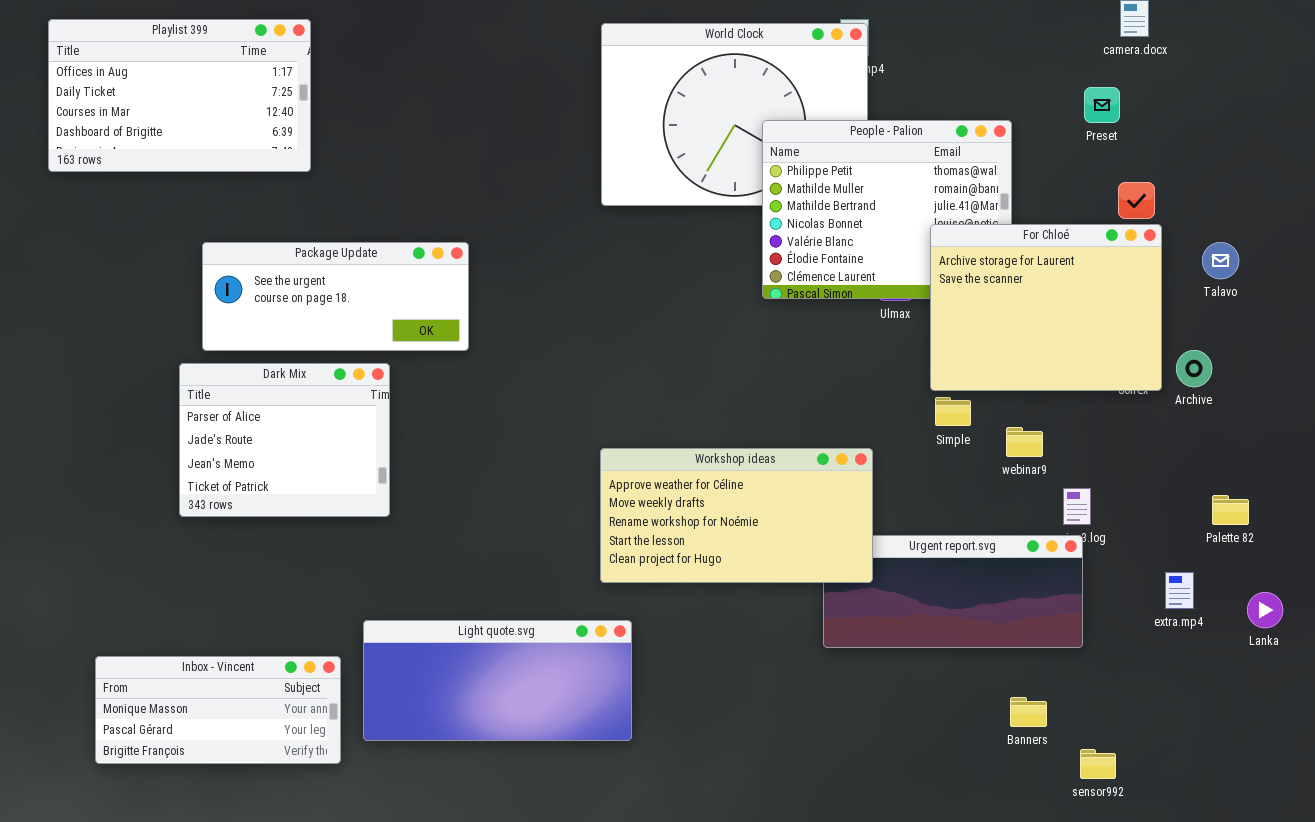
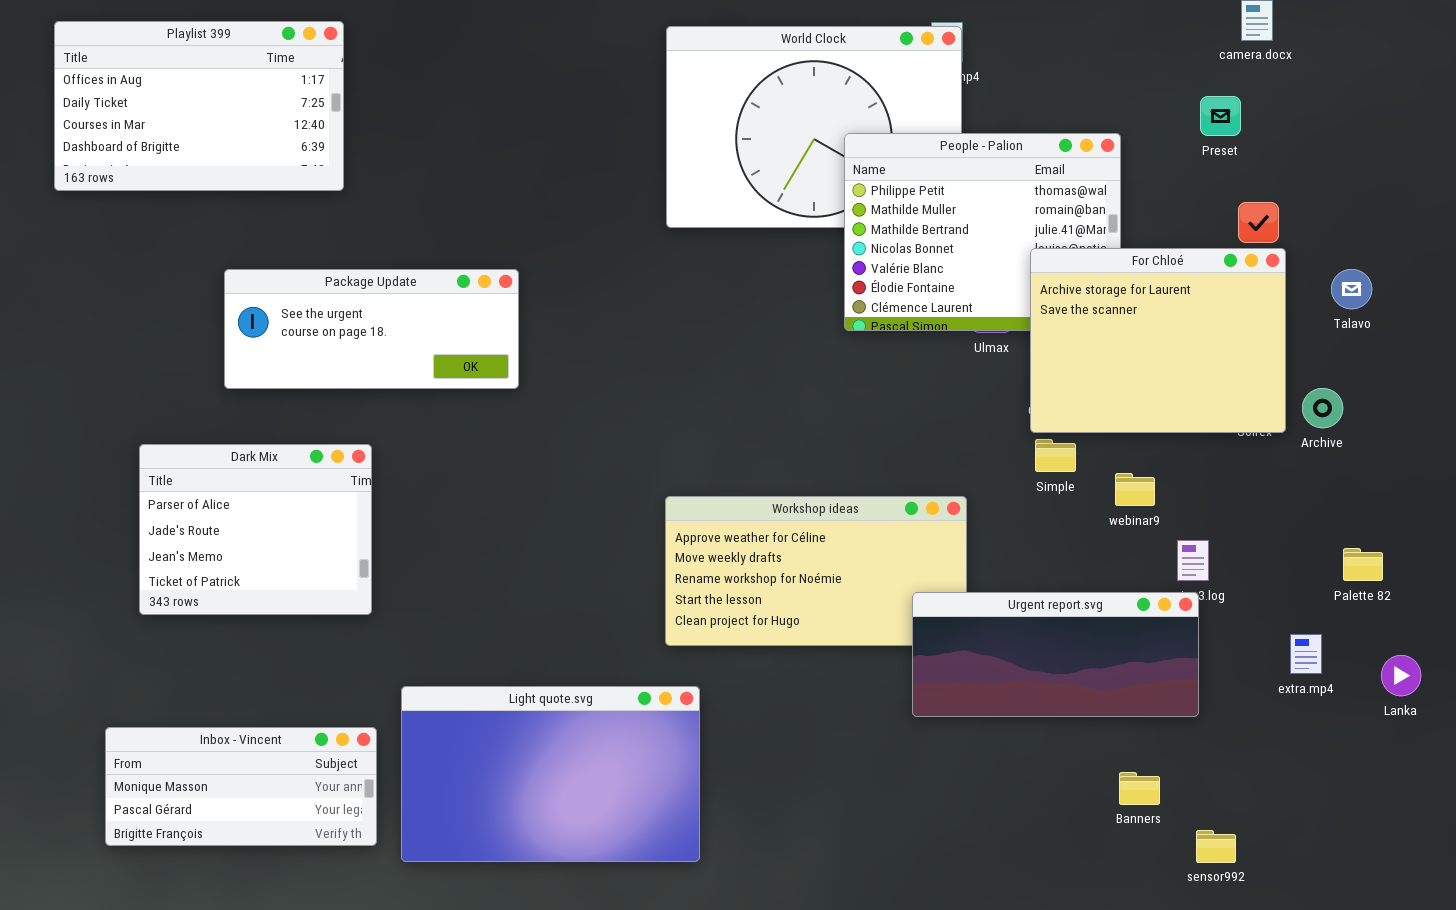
Dark Mix: [179,363,390,517] -> [139,444,372,615], moved
Urgent report.svg: [823,535,1083,648] -> [912,592,1199,717], raised
Light quote.svg: [363,620,632,741] -> [401,686,700,862], resized

